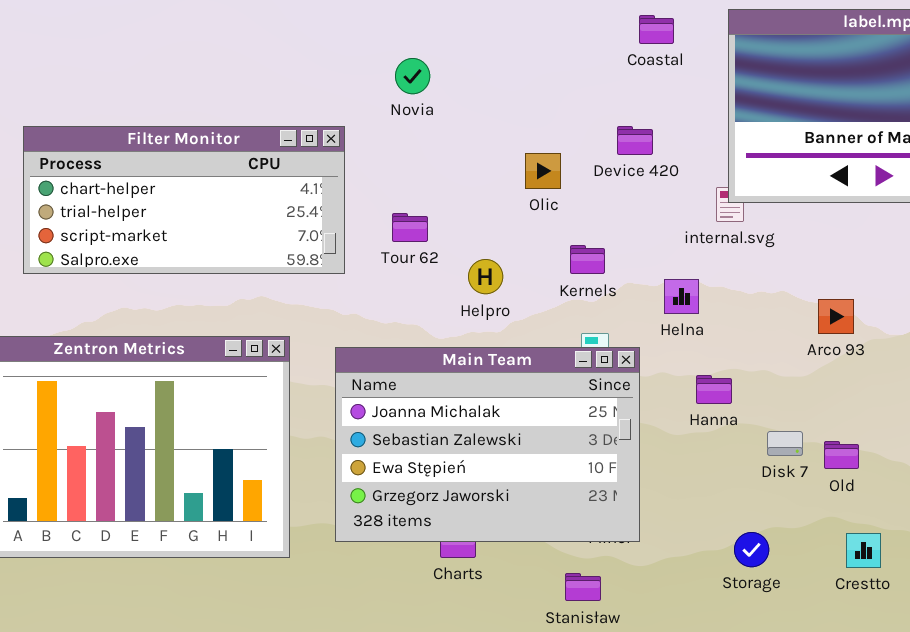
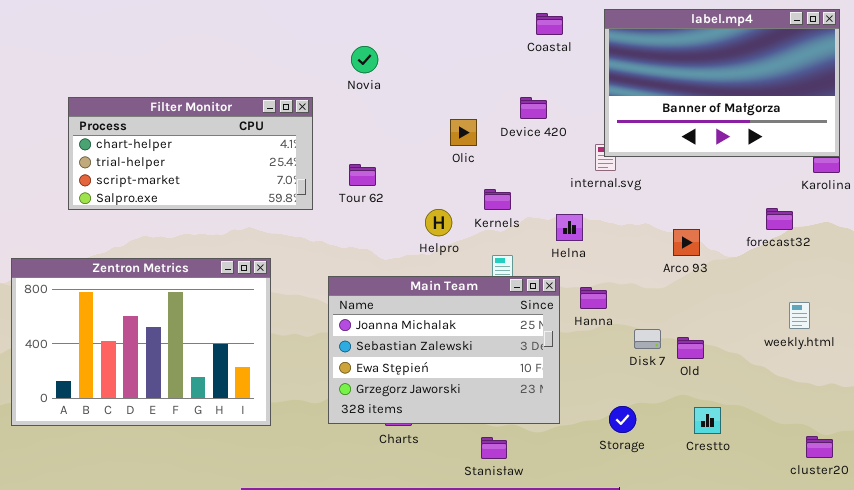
Helpro: [468,259,503,294] -> [425,209,452,236], moved
Main Team: [335,347,640,542] -> [328,276,560,424], moved

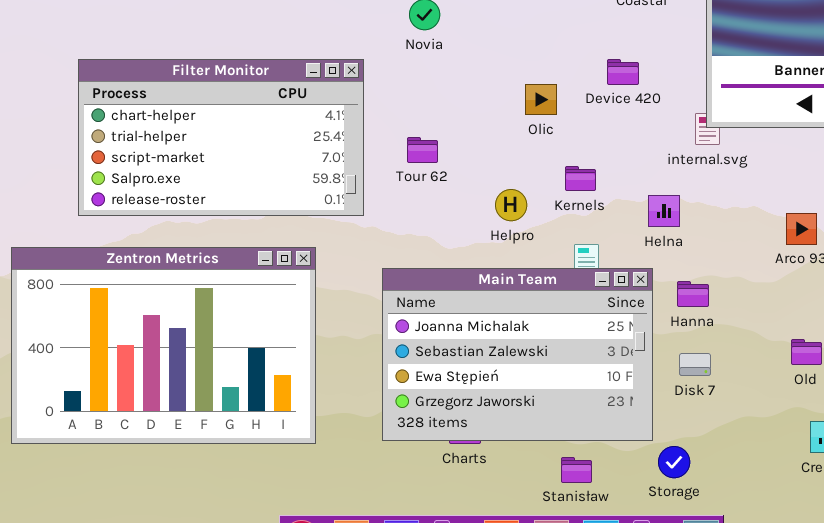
Filter Monitor: [68,97,313,210] -> [78,59,364,216], resized
Disk 7: [634,329,661,349] -> [679,353,711,376], moved
Storage: [609,406,636,433] -> [658,446,690,478], moved

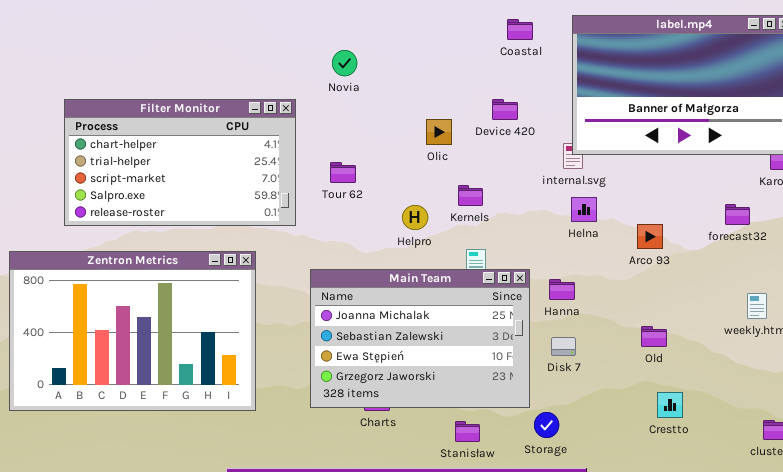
Helna: [648,195,680,227] -> [571,197,597,222], moved

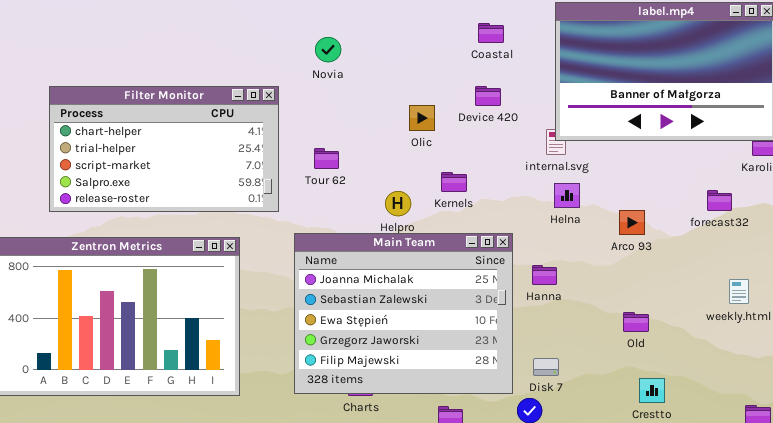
Coastal: [507,19,533,40] -> [478,23,504,43], moved
Main Team: [310,269,530,408] -> [294,233,513,394], resized
Disk 7: [551,337,576,356] -> [533,358,559,376], moved

